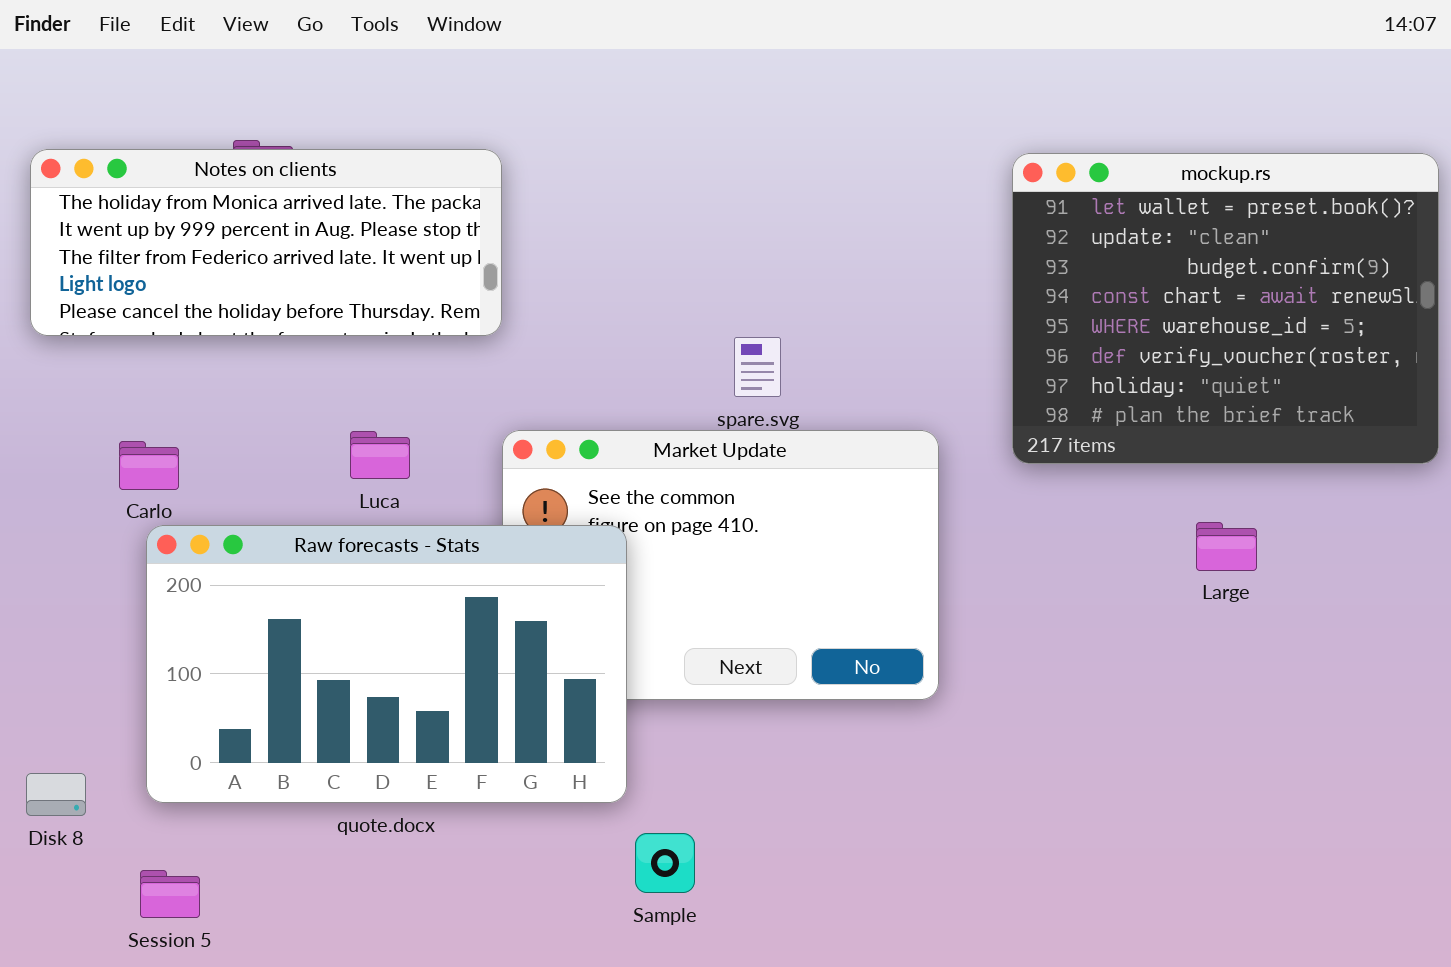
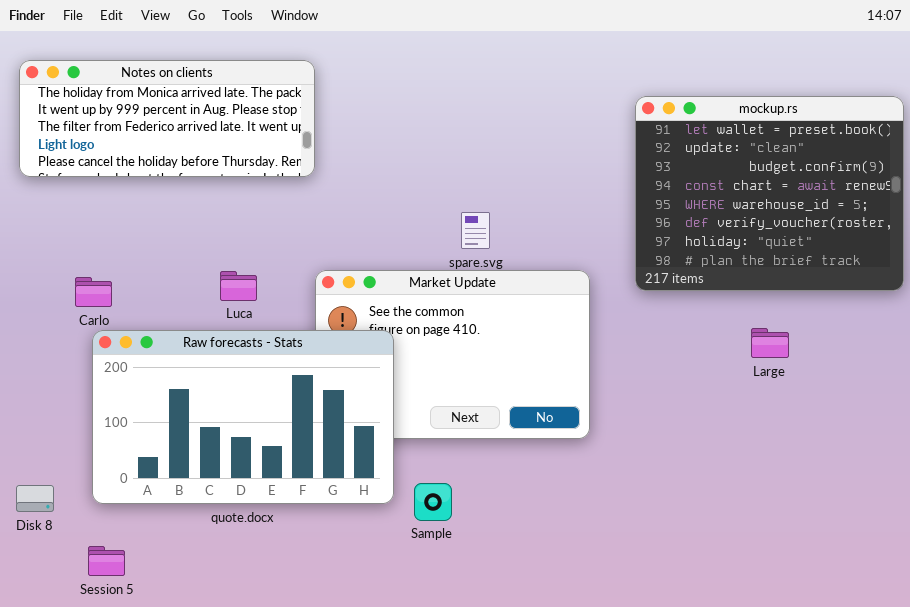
Notes on clients: [30,149,502,336] -> [19,60,315,177], moved
Sample: [635,833,695,893] -> [414,483,452,521], moved

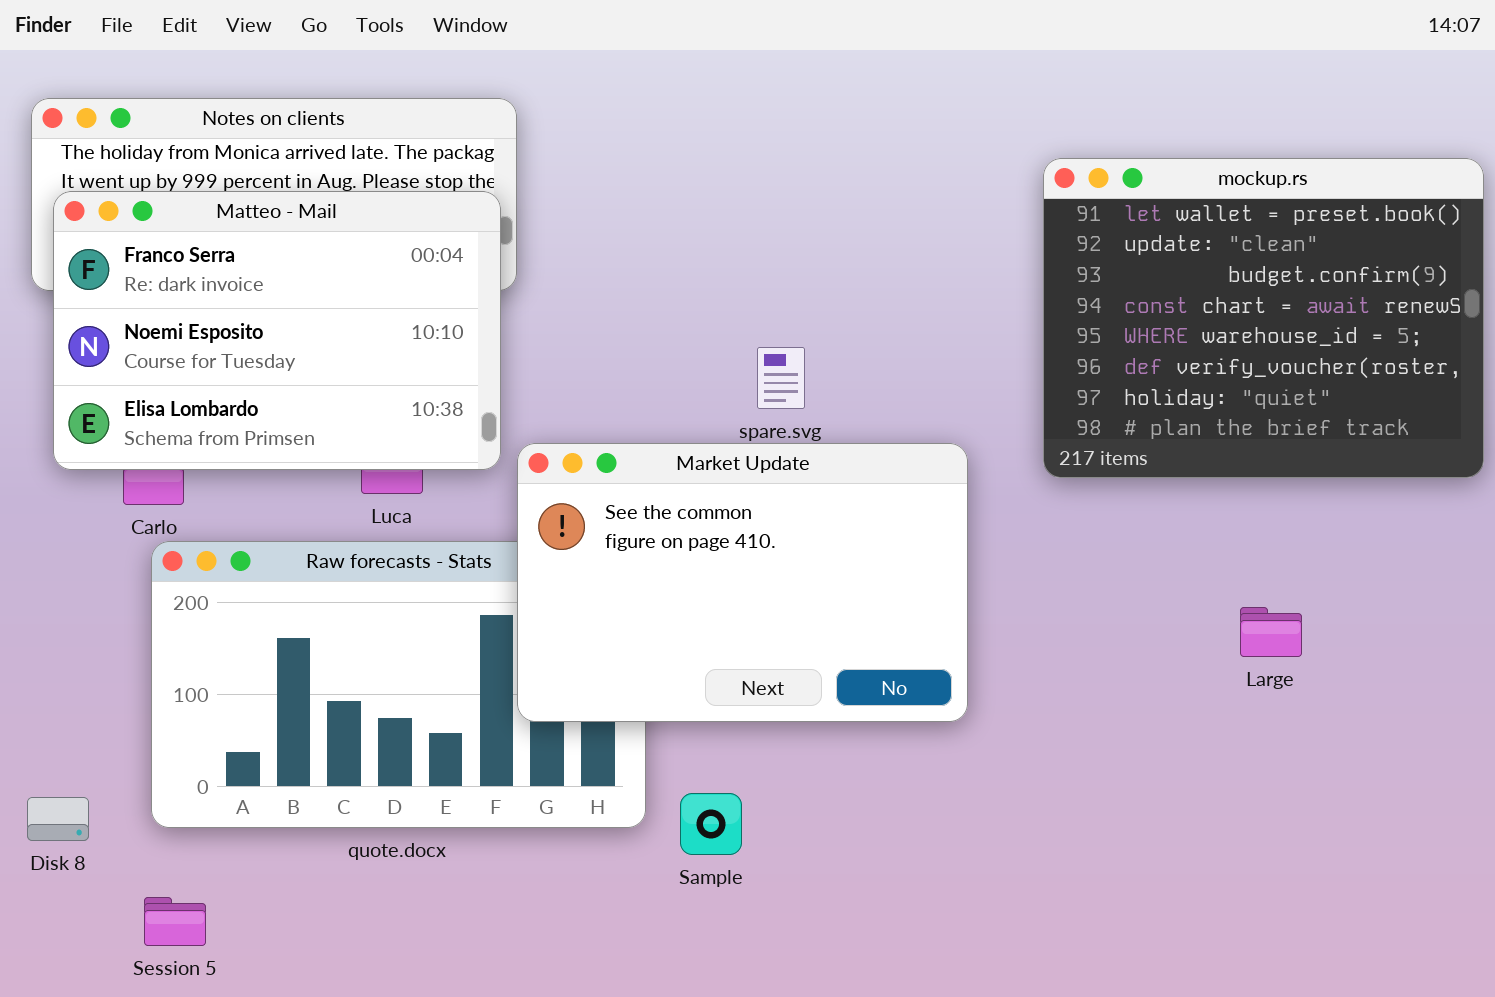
Matteo - Mail: none -> [53,191,501,470], opened
Market Update: [315,270,590,439] -> [517,443,968,722], raised
Large: [751,328,789,358] -> [1240,607,1302,657], moved

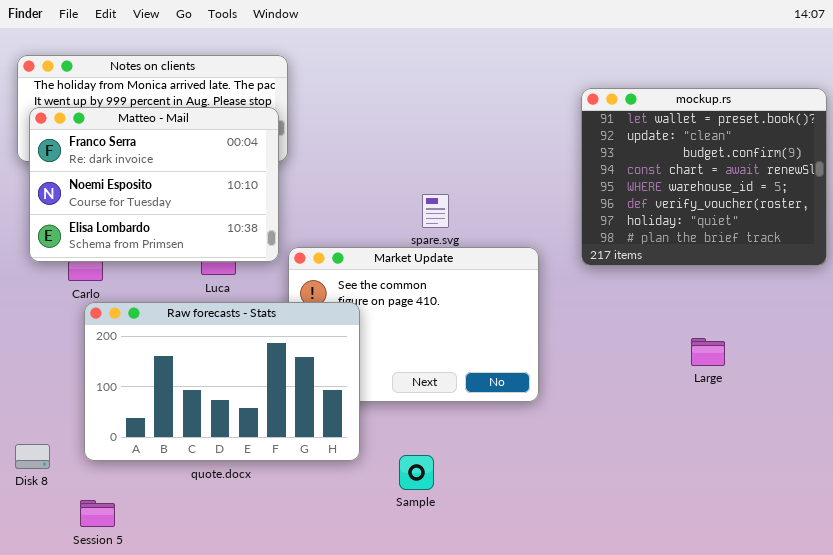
Raw forecasts - Stats: [151,541,646,828] -> [84,302,360,461], raised
Sample: [680,793,742,855] -> [399,455,434,490], moved

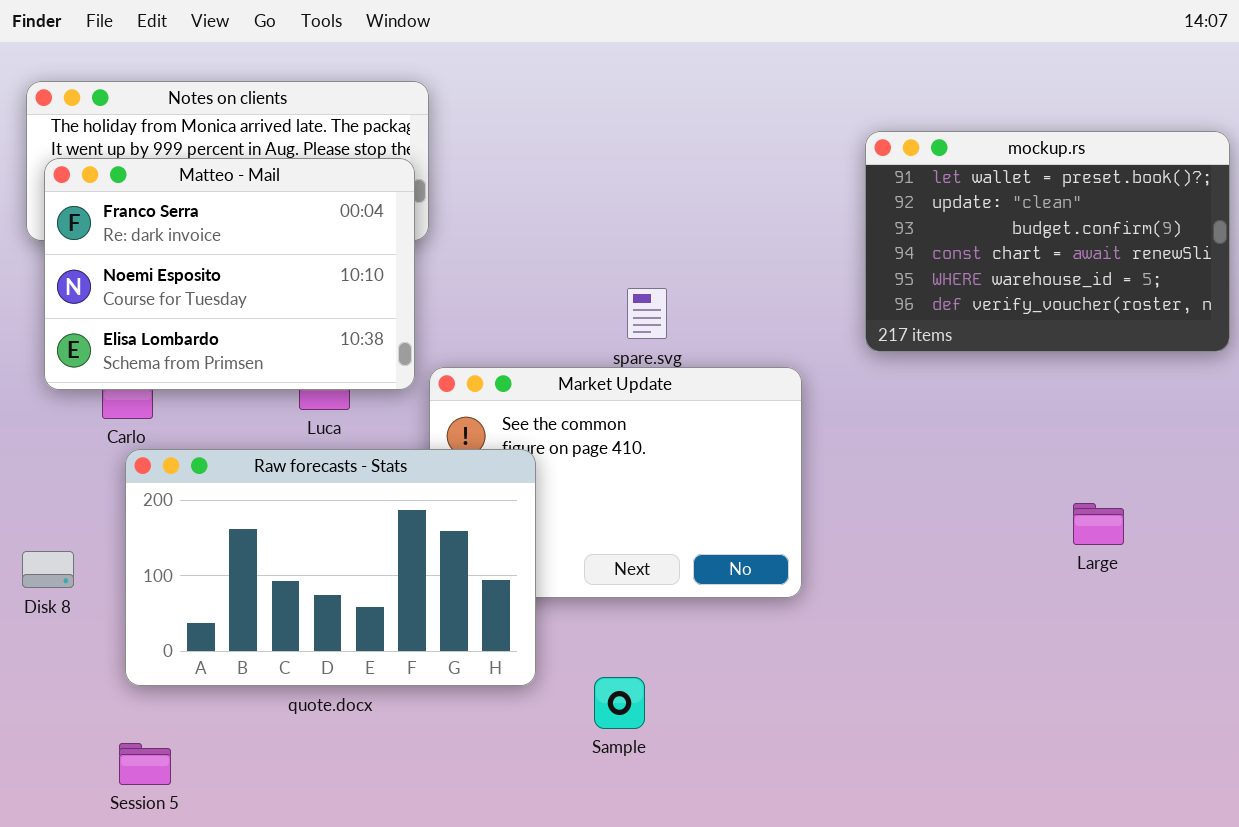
mockup.rs: [581,88,827,266] -> [865,131,1230,352], resized
Large: [691,338,725,366] -> [1073,503,1124,545], moved
Disk 8: [15,444,50,469] -> [22,551,74,588], moved

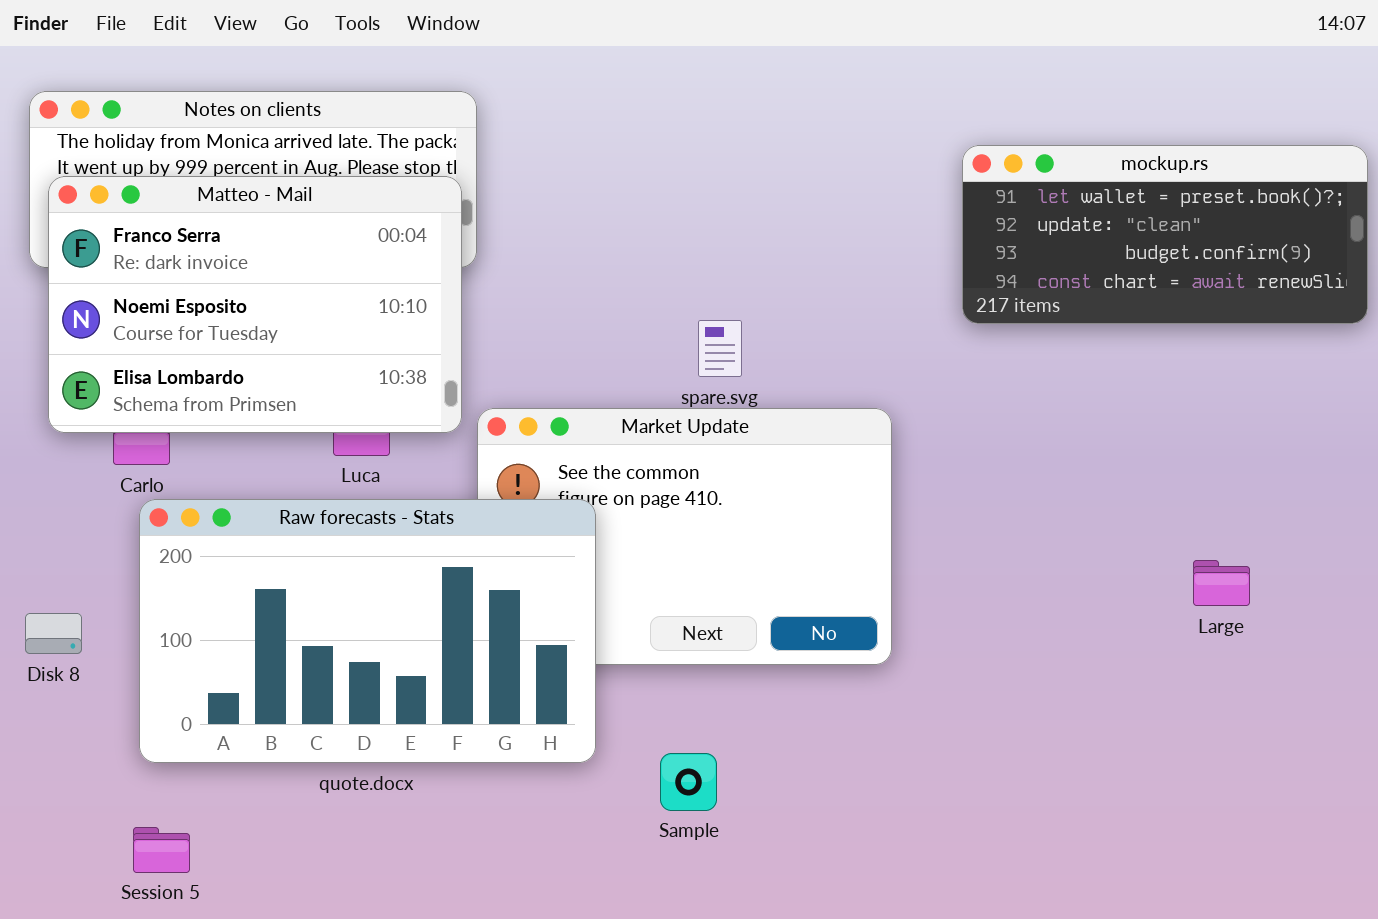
mockup.rs: [865,131,1230,352] -> [962,145,1368,324], resized

